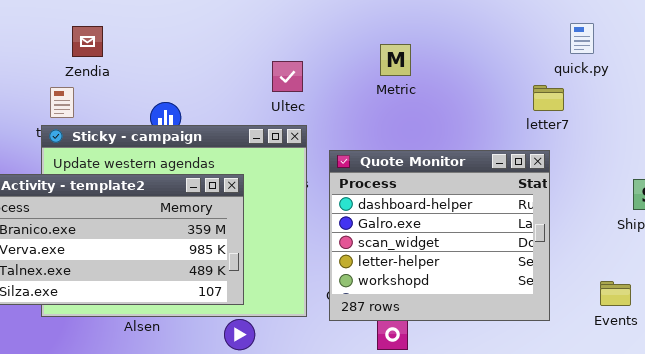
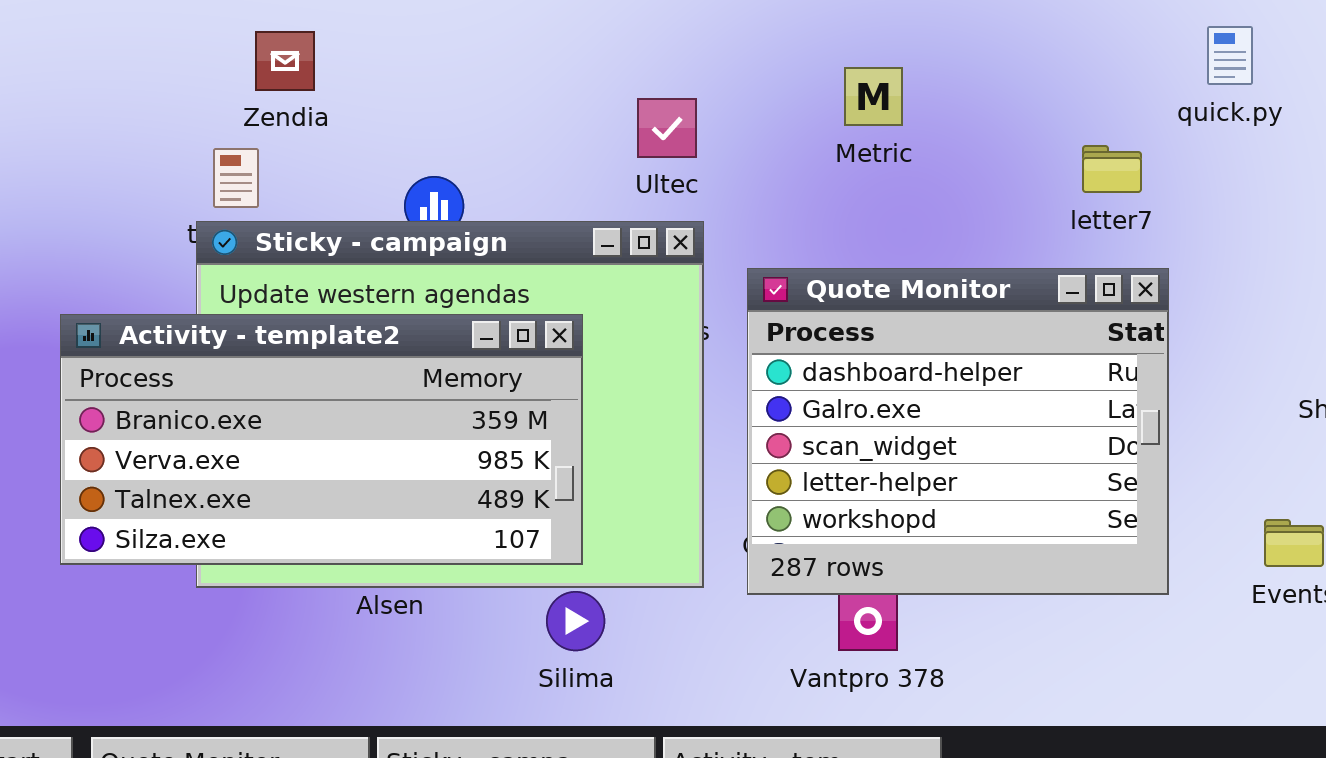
letter7: [533,85,564,111] -> [1082,145,1142,193], moved

